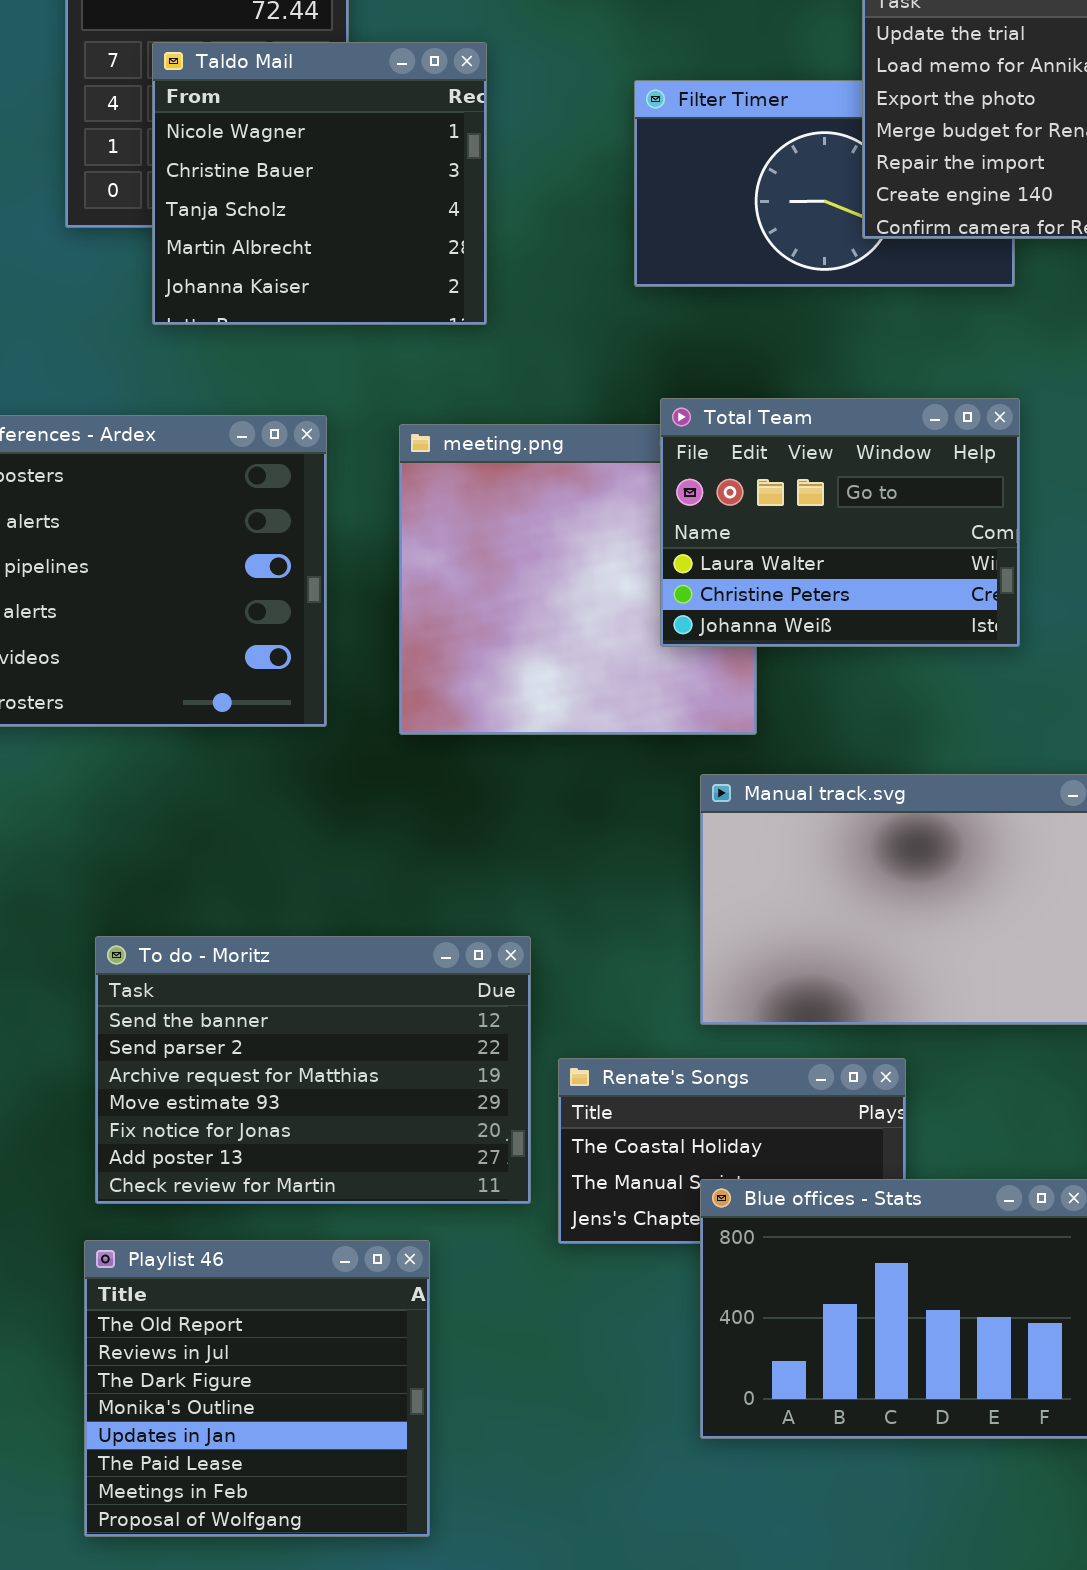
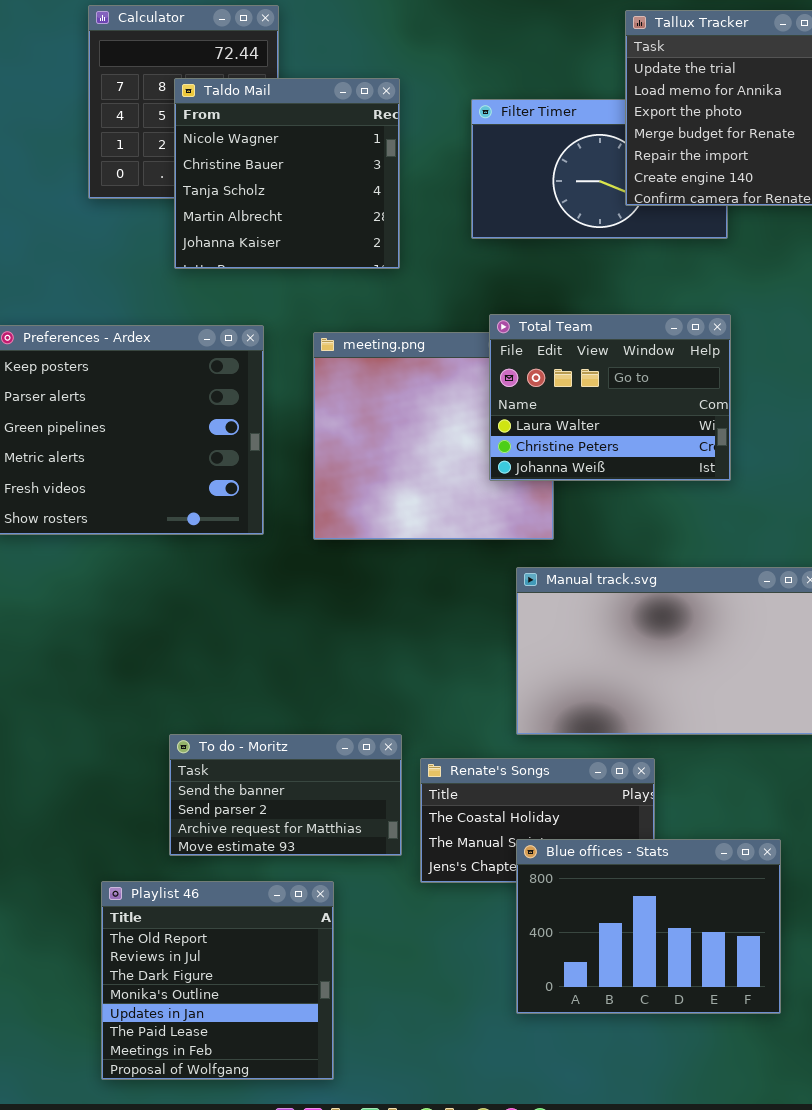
Taldo Mail: [152,42,487,325] -> [174,78,400,269], moved
To do - Moritz: [95,936,531,1204] -> [169,734,402,856], resized

